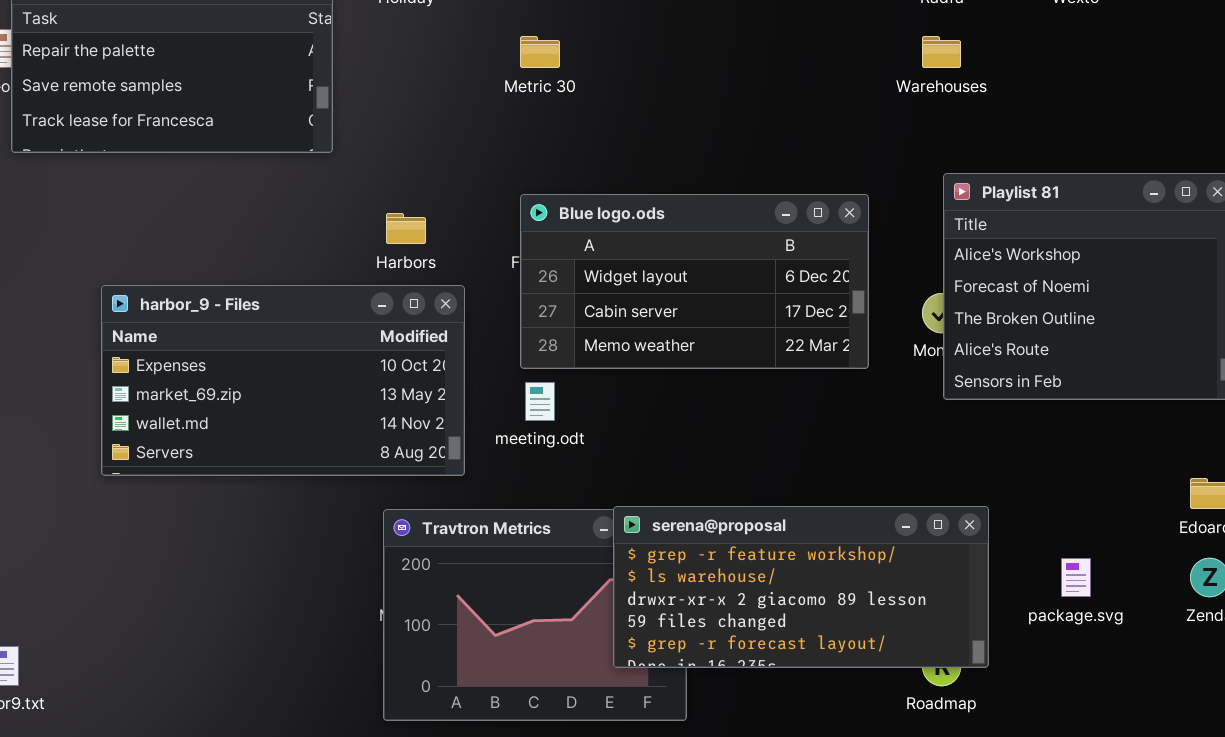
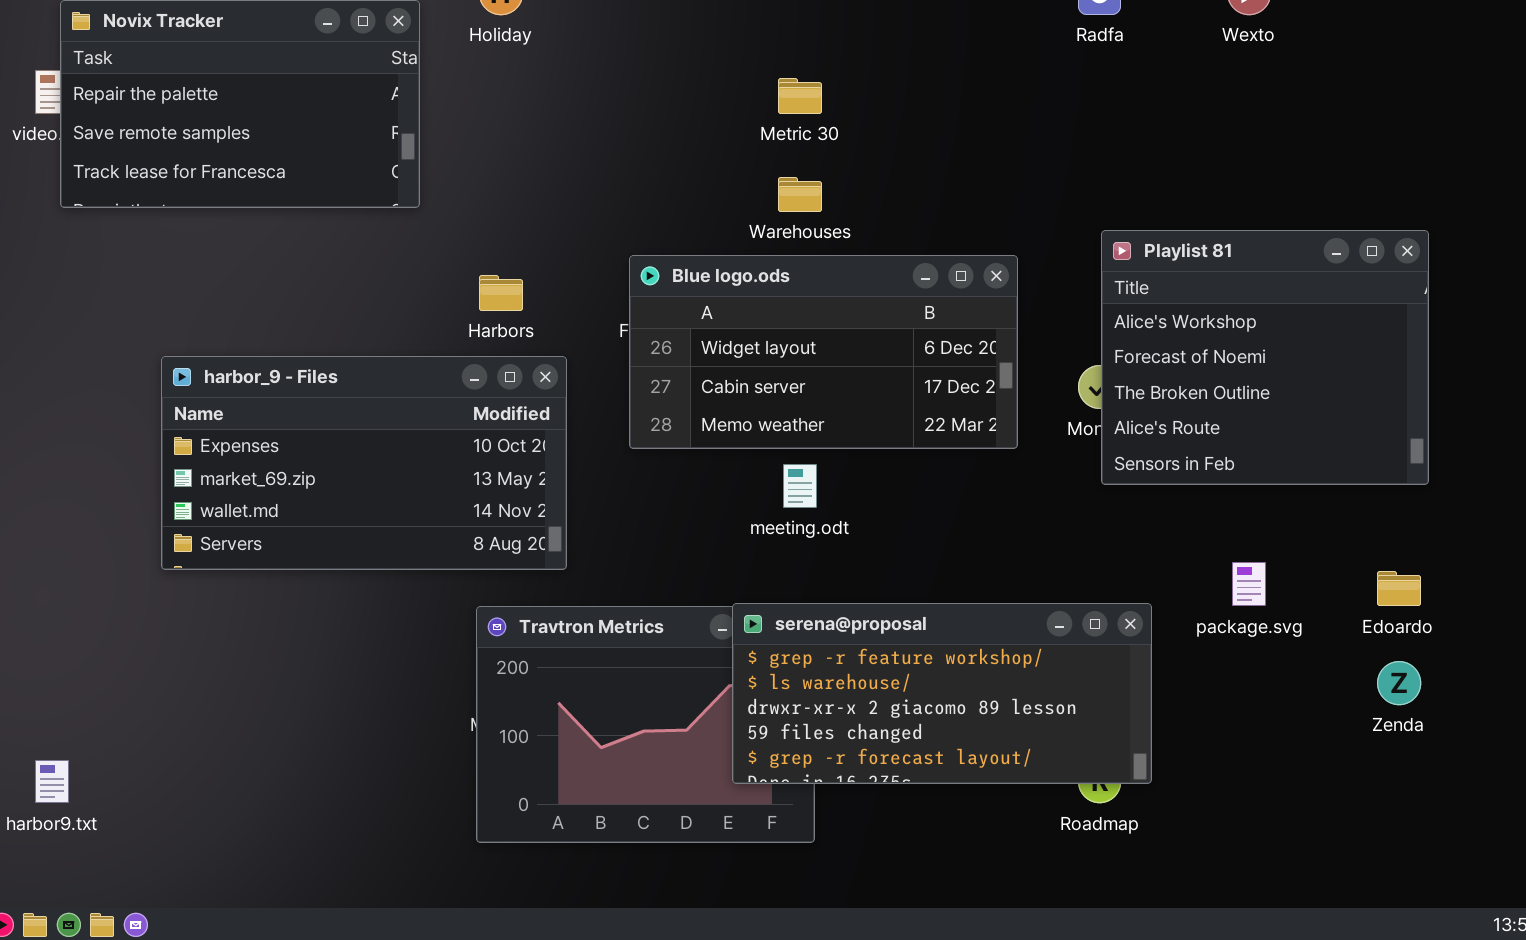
Metric 30: [520,36,560,68] -> [778,78,822,114], moved
Warehouses: [922,36,961,68] -> [778,177,822,212], moved
meeting.odt: [525,382,555,421] -> [783,464,817,508], moved
package.svg: [1061,558,1091,597] -> [1232,562,1266,606], moved

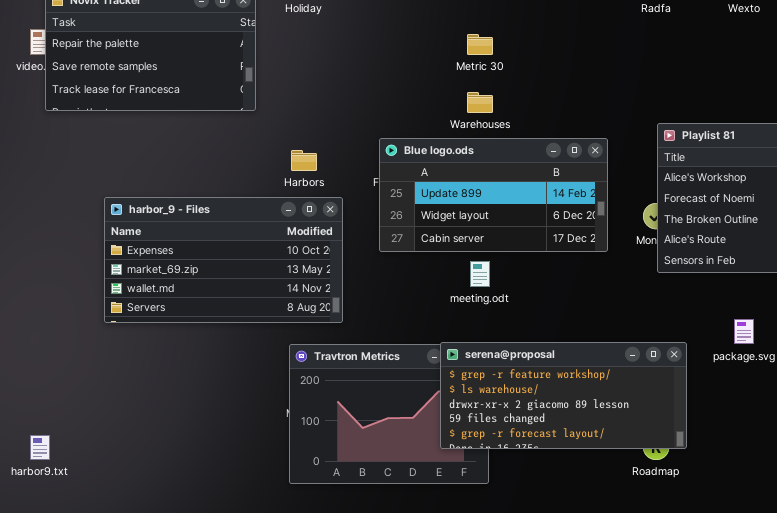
Blue logo.ods: [629,255,1018,449] -> [379,138,608,252], scrolled up 1 row

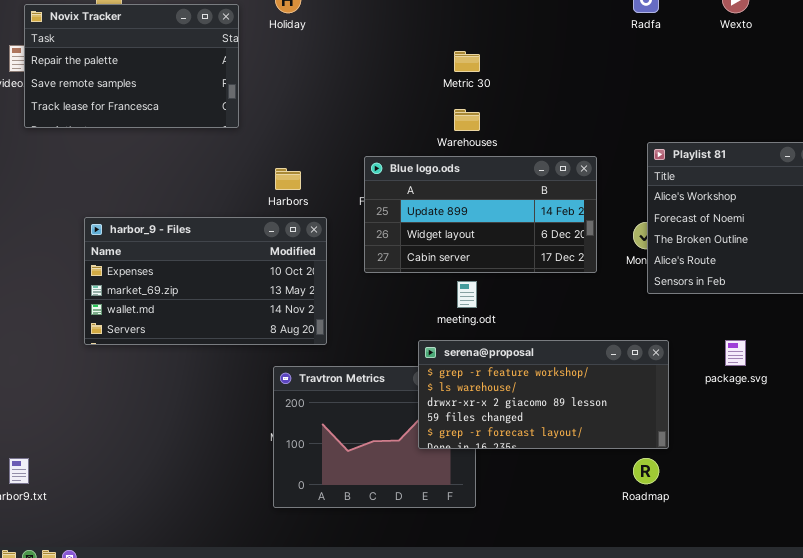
serena@proposal: [440,342,687,449] -> [418,340,669,449], moved

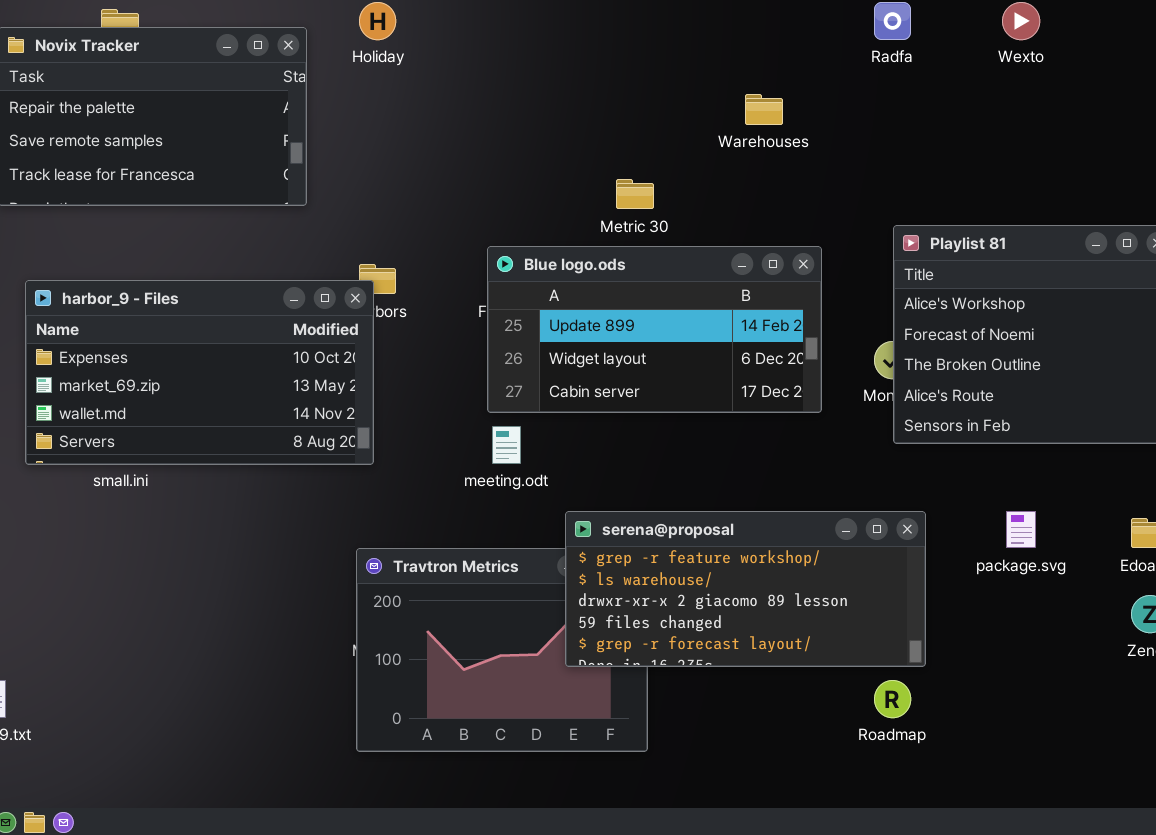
Metric 30: [454,51,480,72] -> [616,179,654,209], moved
Warehouses: [454,109,480,131] -> [745,94,783,125], moved
harbor_9 - Files: [84,217,327,345] -> [25,280,374,465], moved
meeting.odt: [457,281,477,308] -> [492,426,521,464], moved

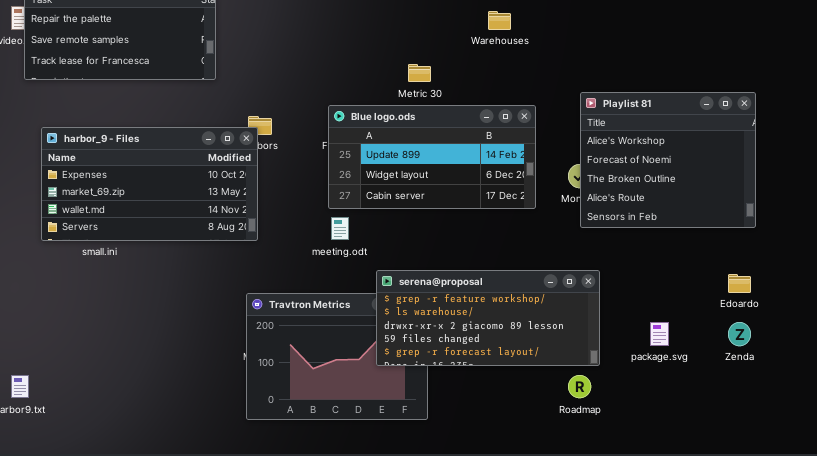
package.svg: [1006,511,1036,548] -> [650,322,669,346], moved

